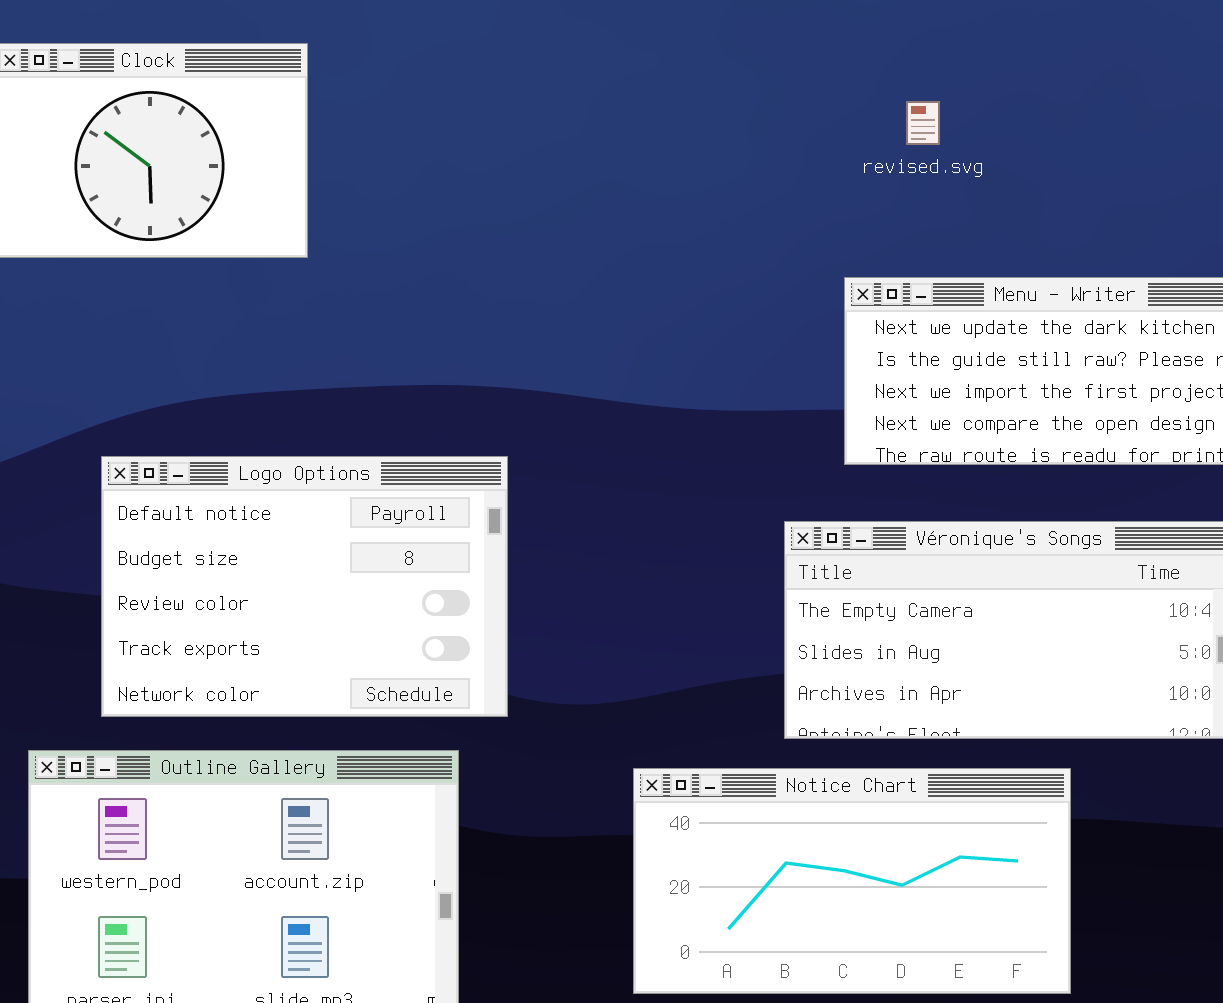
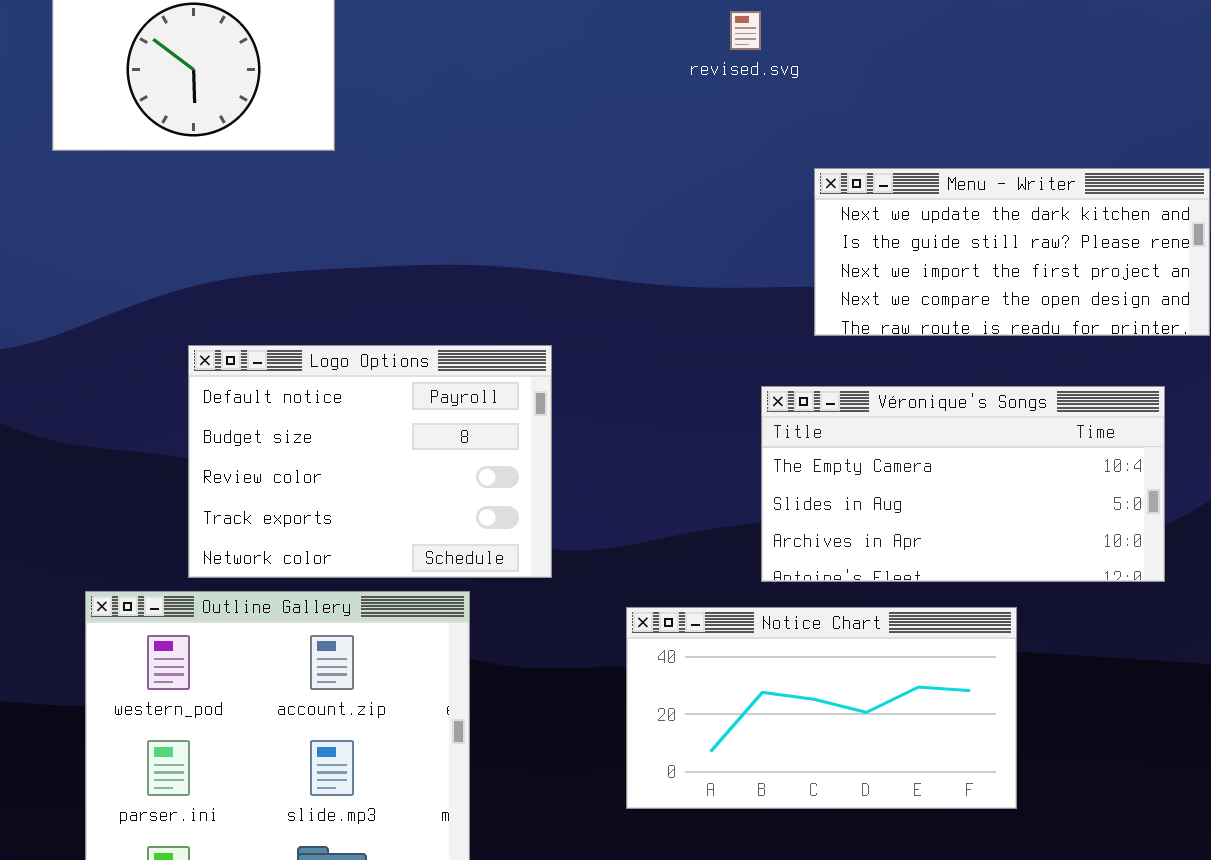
revised.svg: [906,101,940,145] -> [730,11,761,50], moved
Logo Options: [101,456,508,717] -> [188,345,552,578], moved

